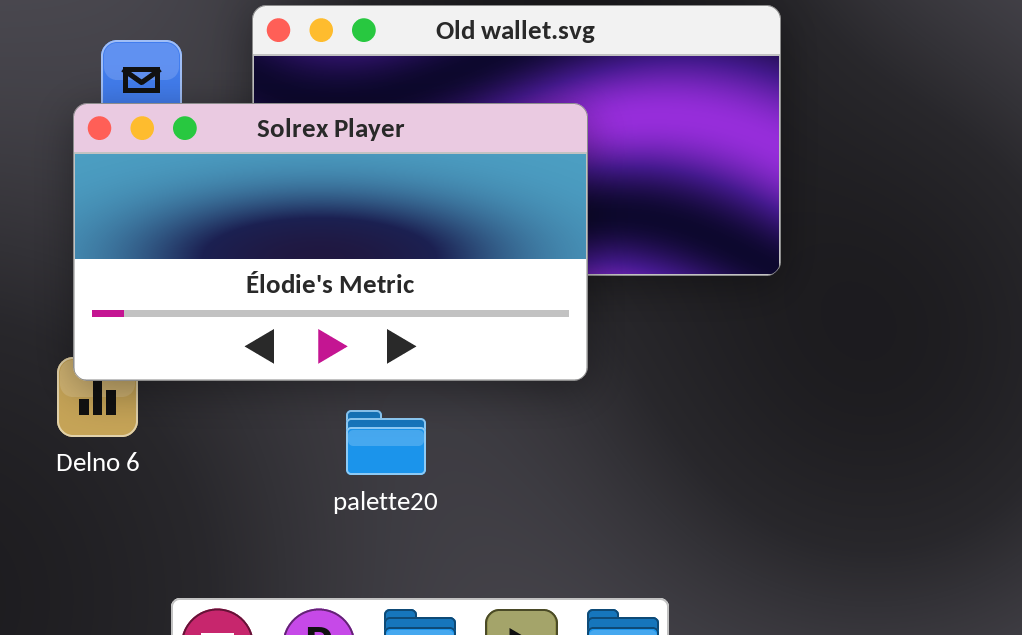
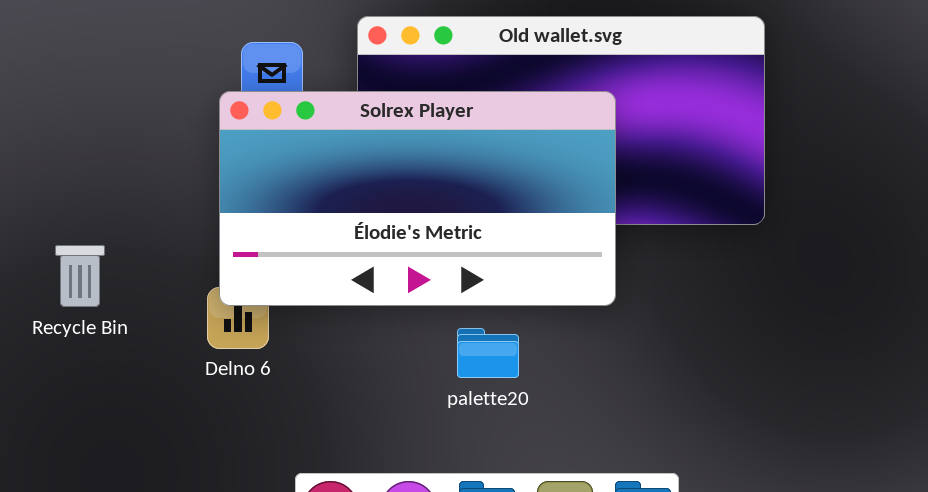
palette20: [346,410,426,475] -> [457,328,519,378], moved

